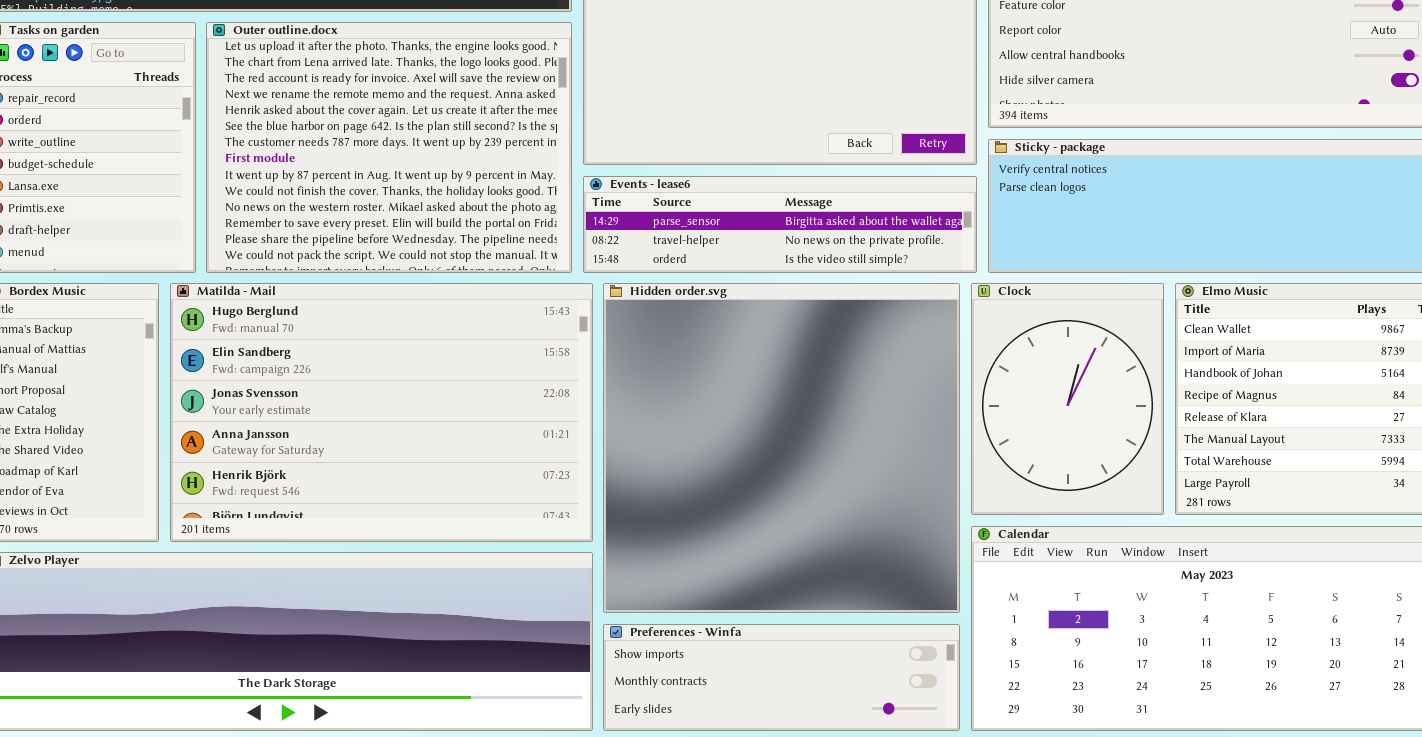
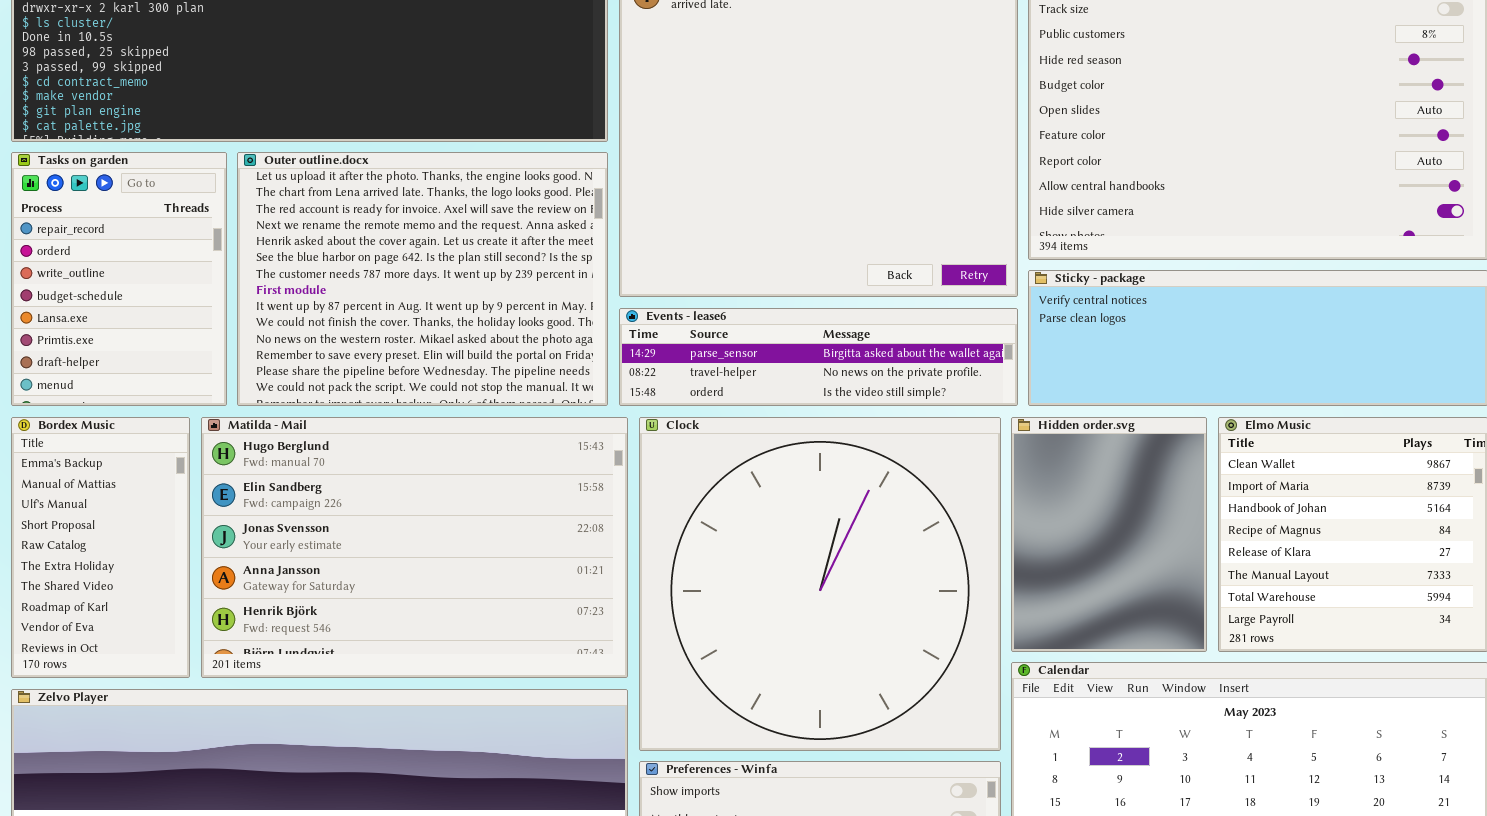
Hidden order.svg: [603,283,960,613] -> [1011,417,1207,652], moved, resized
Clock: [971,283,1164,515] -> [639,417,1001,751], moved, resized

